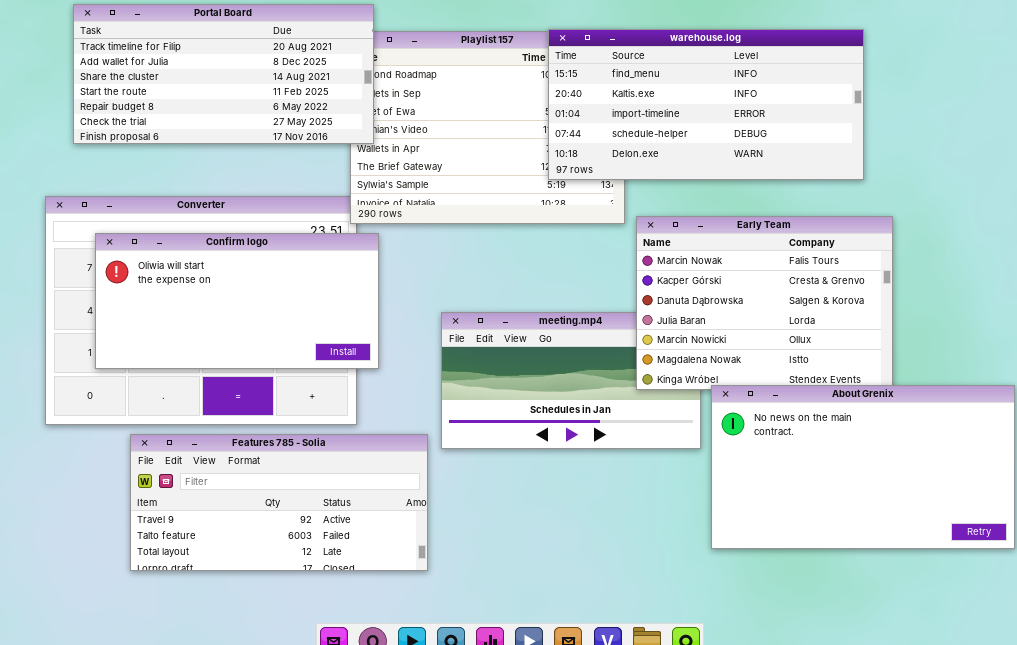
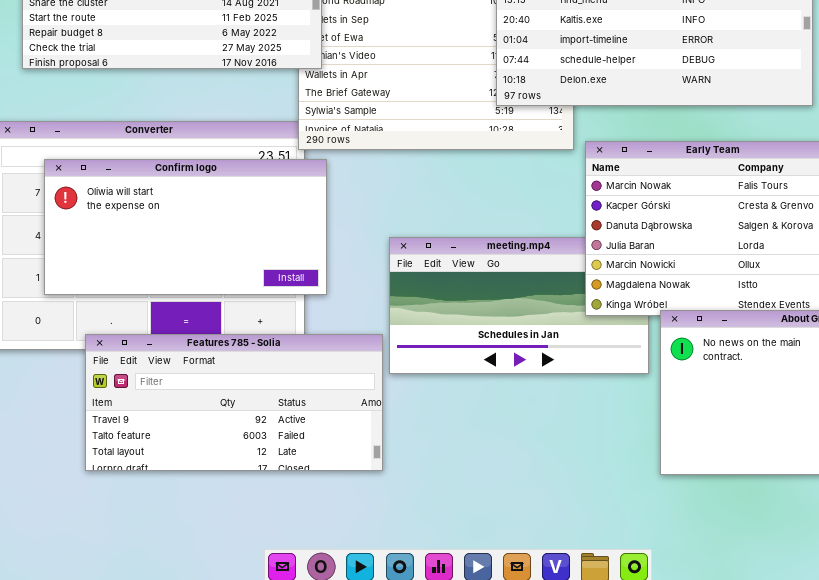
Features 785 - Solia: [130,434,428,571] -> [85,334,383,471], moved

